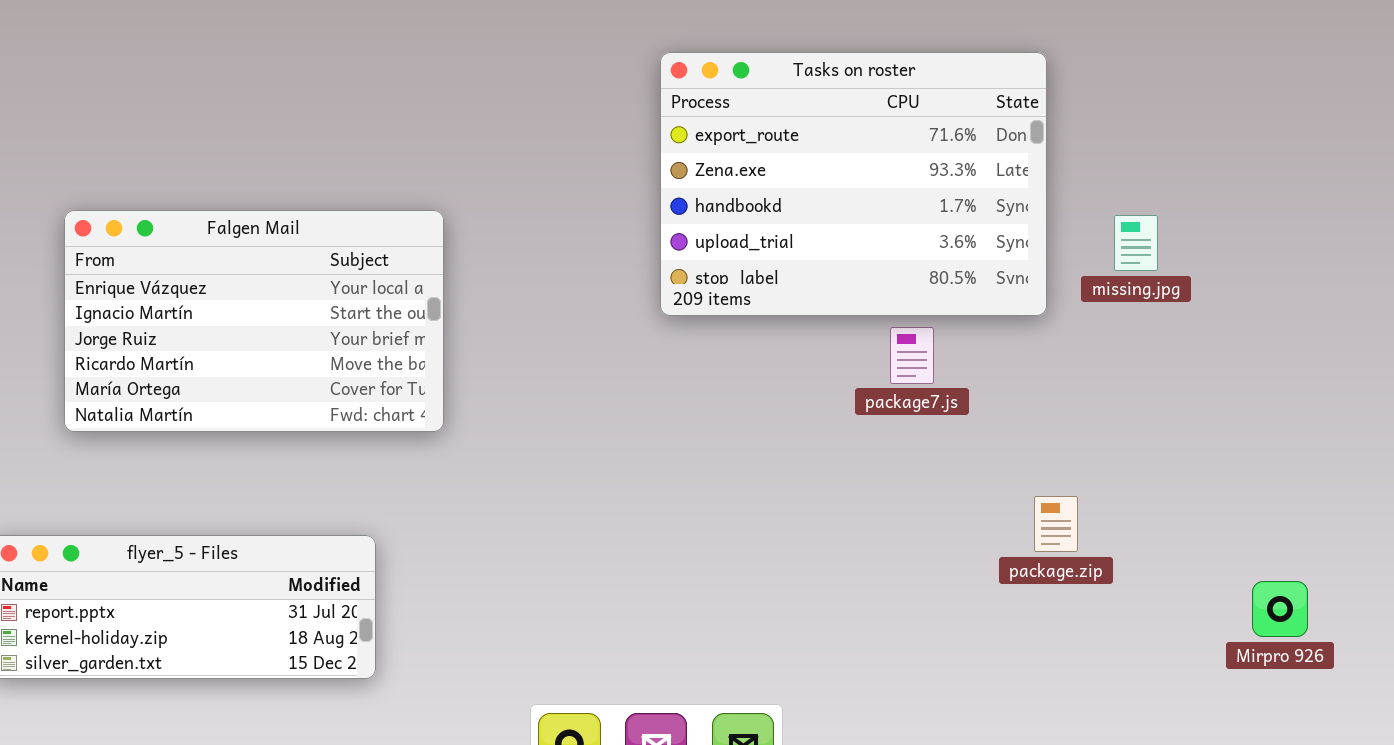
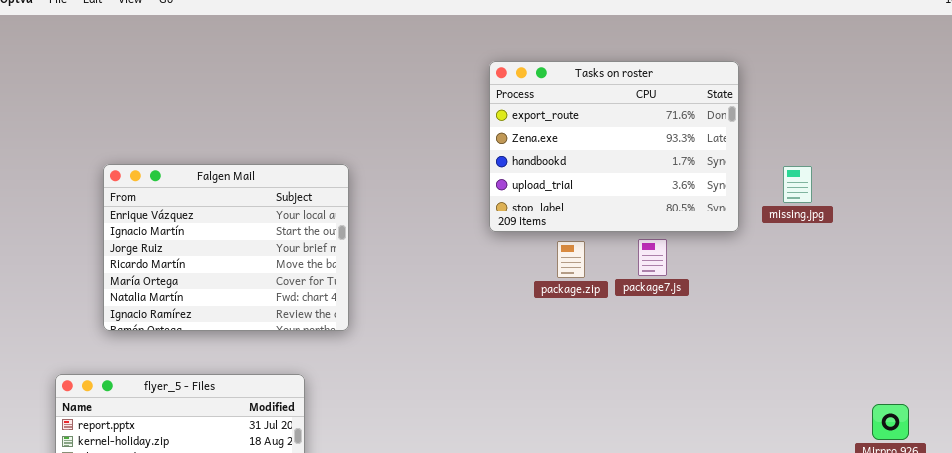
Falgen Mail: [64,210,444,432] -> [103,164,349,331], resized
package.zip: [1034,496,1078,552] -> [557,241,585,278], moved

